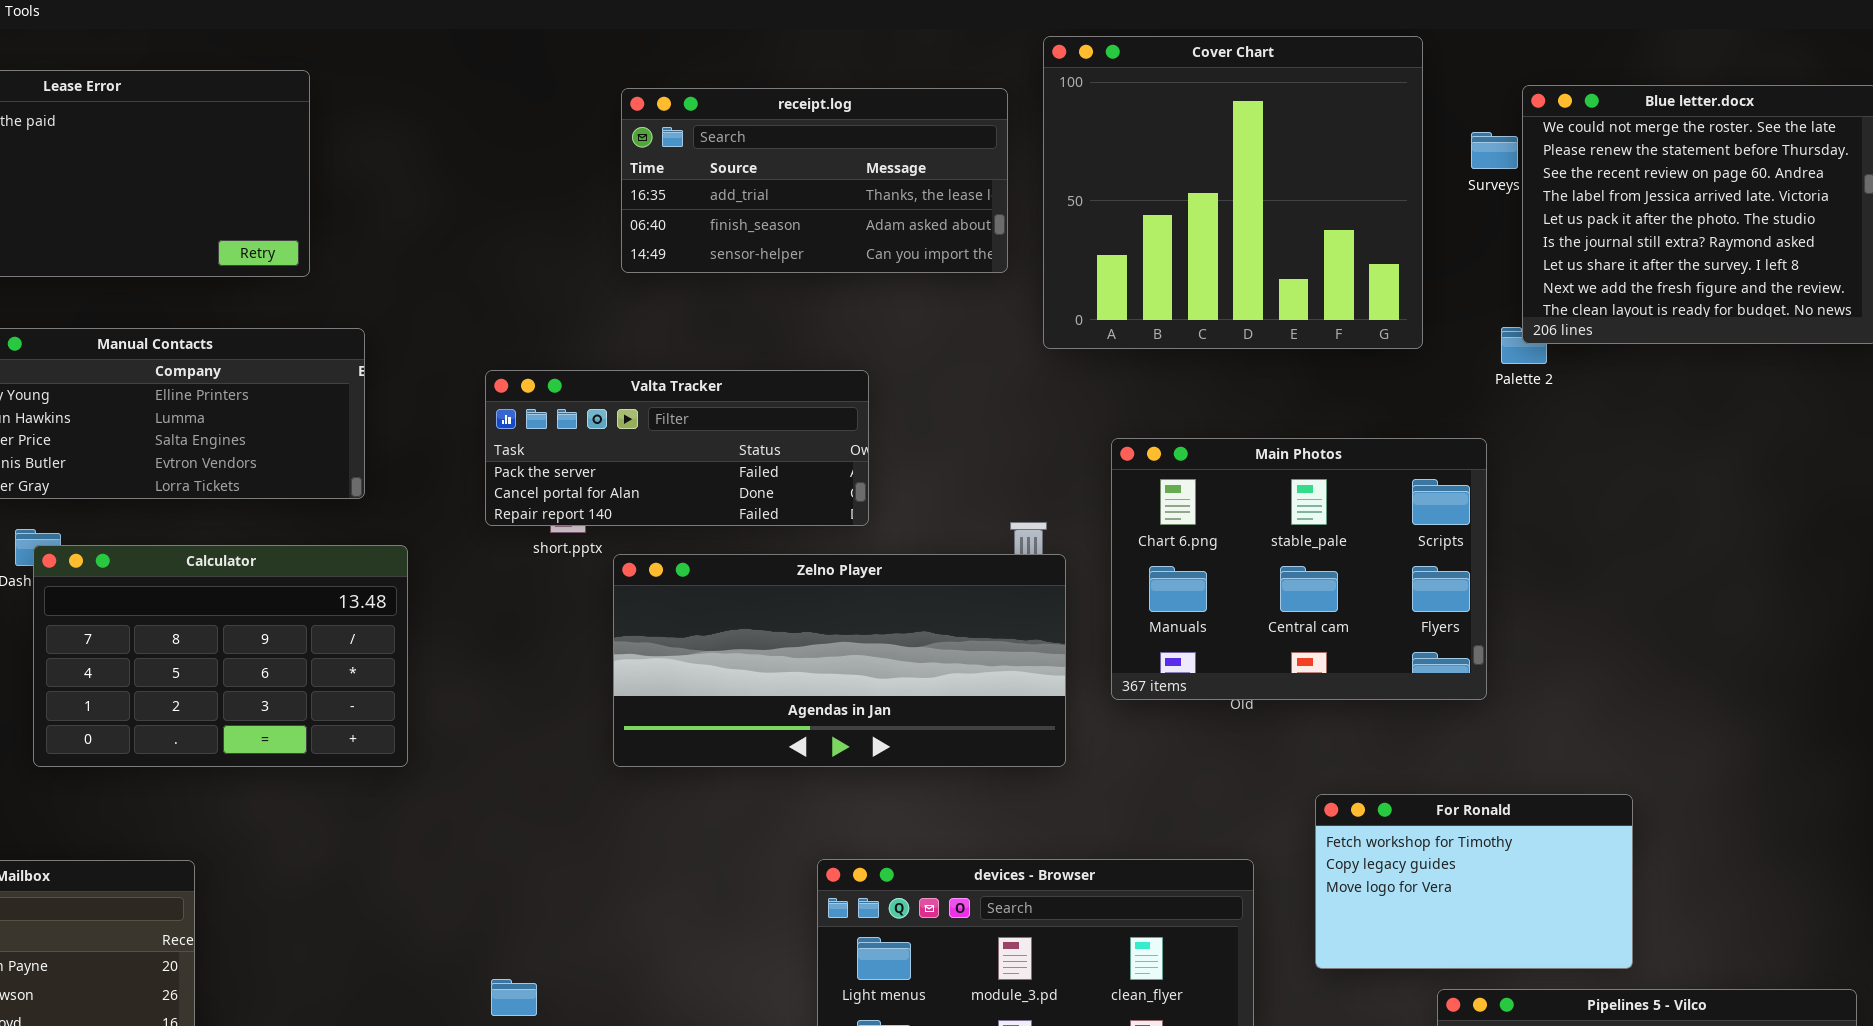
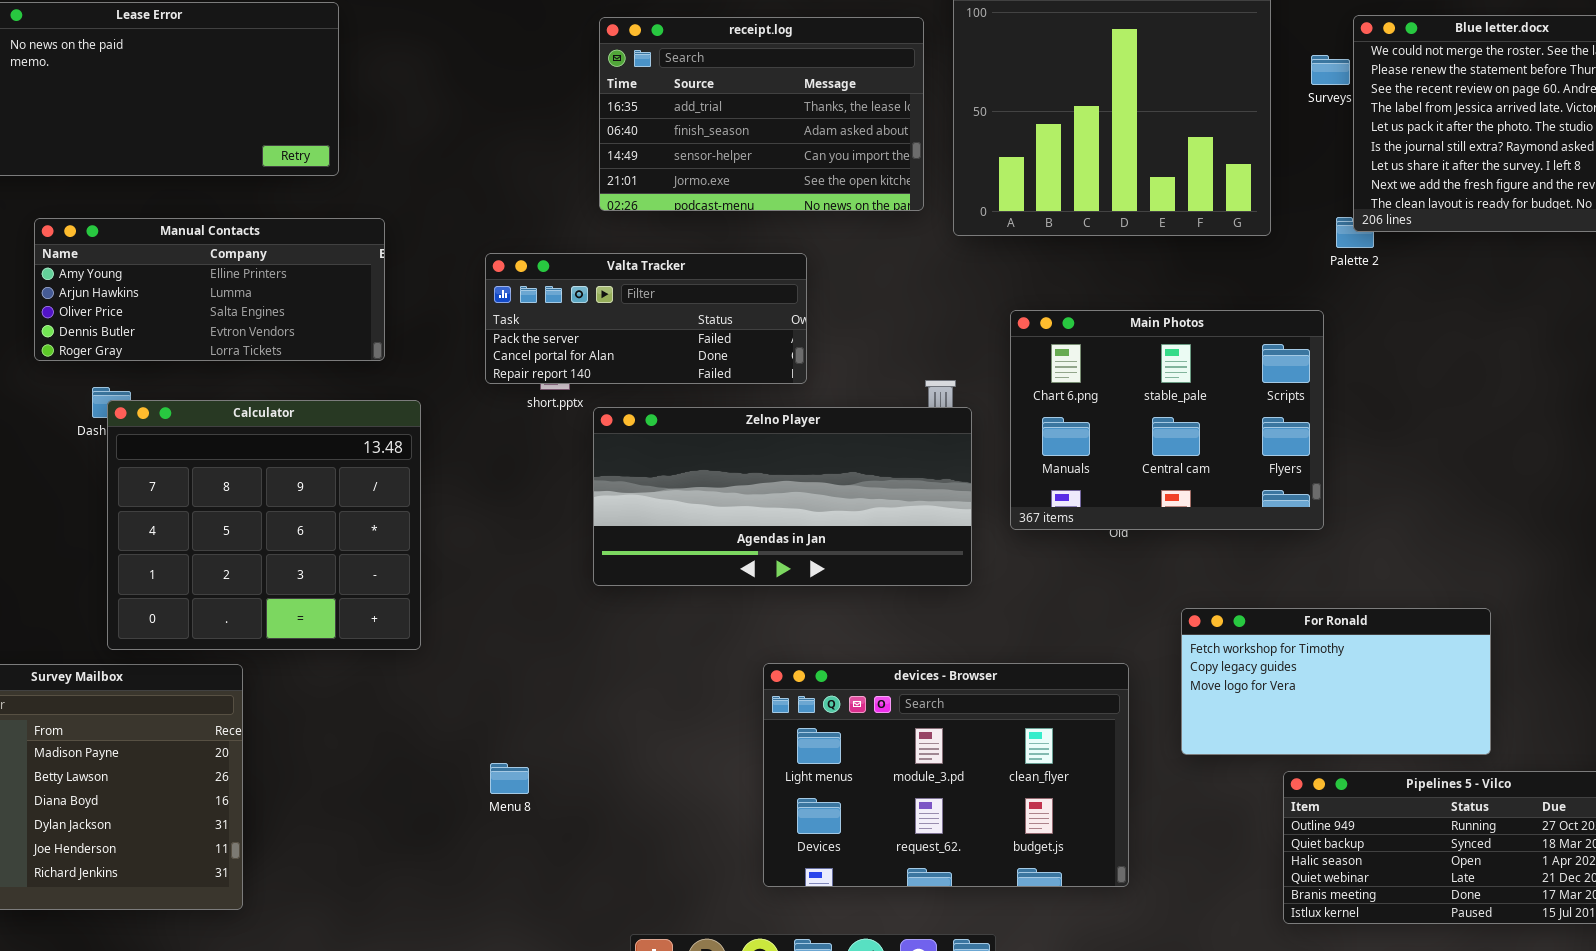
receipt.log: [621,88,1008,273] -> [599,17,924,211], resized
Calculator: [33,545,408,767] -> [107,400,421,650], resized
For Ronald: [1315,794,1633,969] -> [1181,608,1491,755], resized

